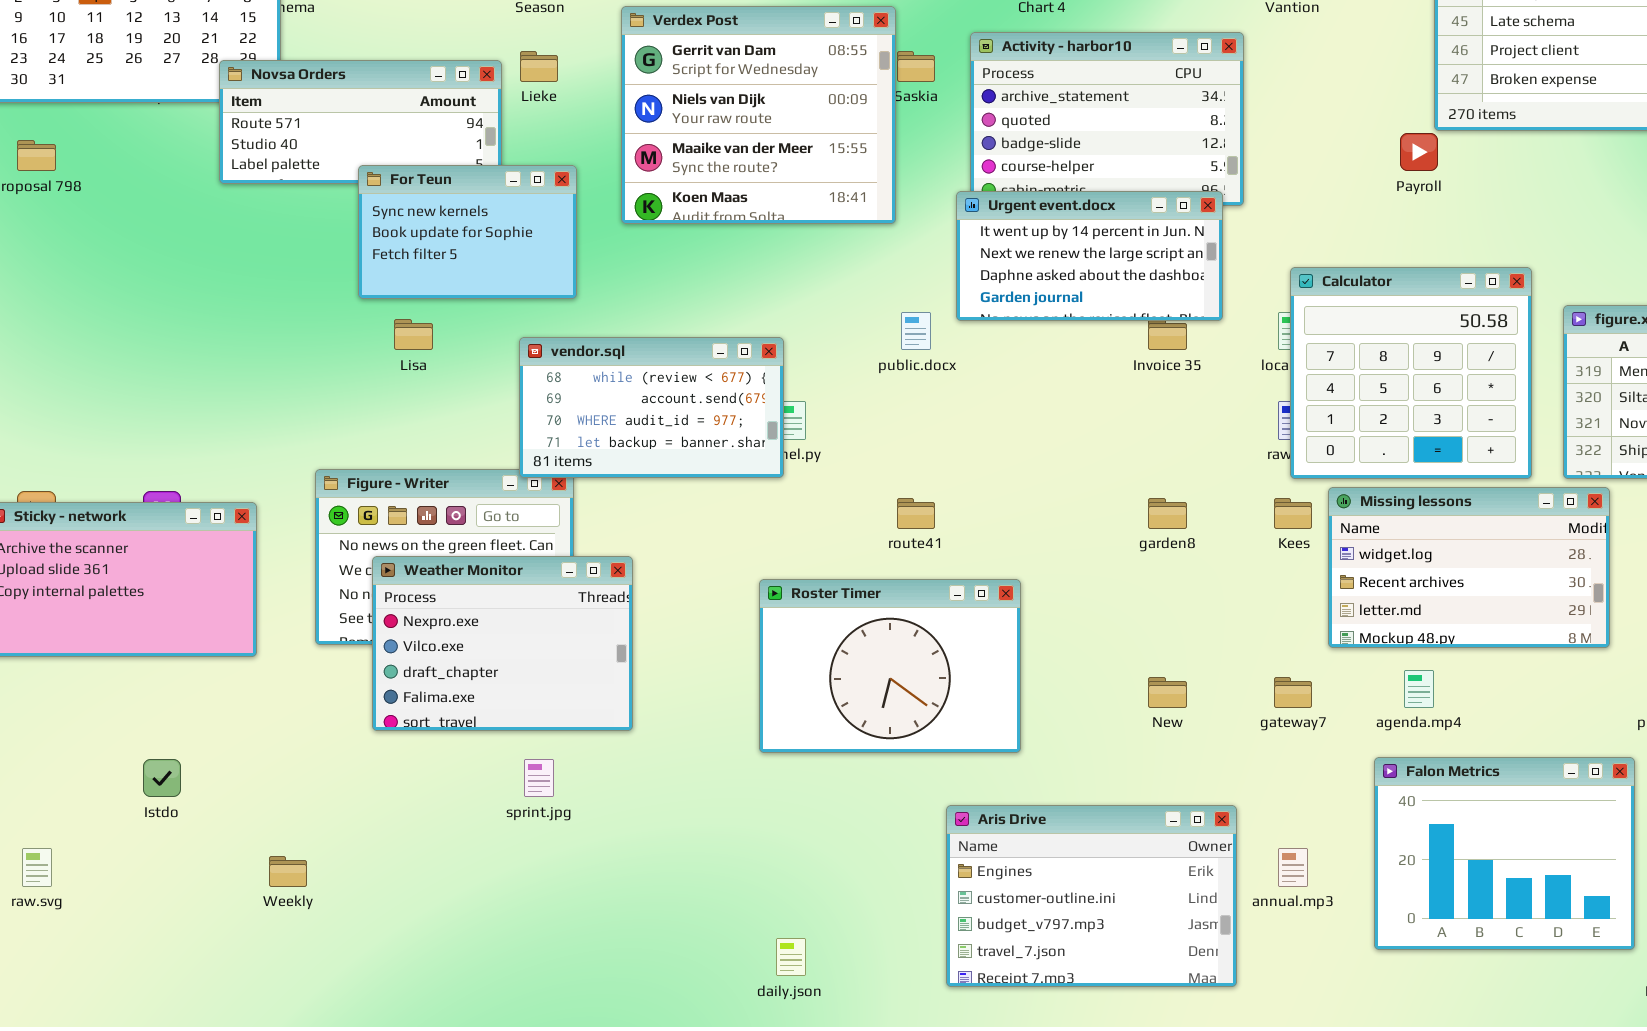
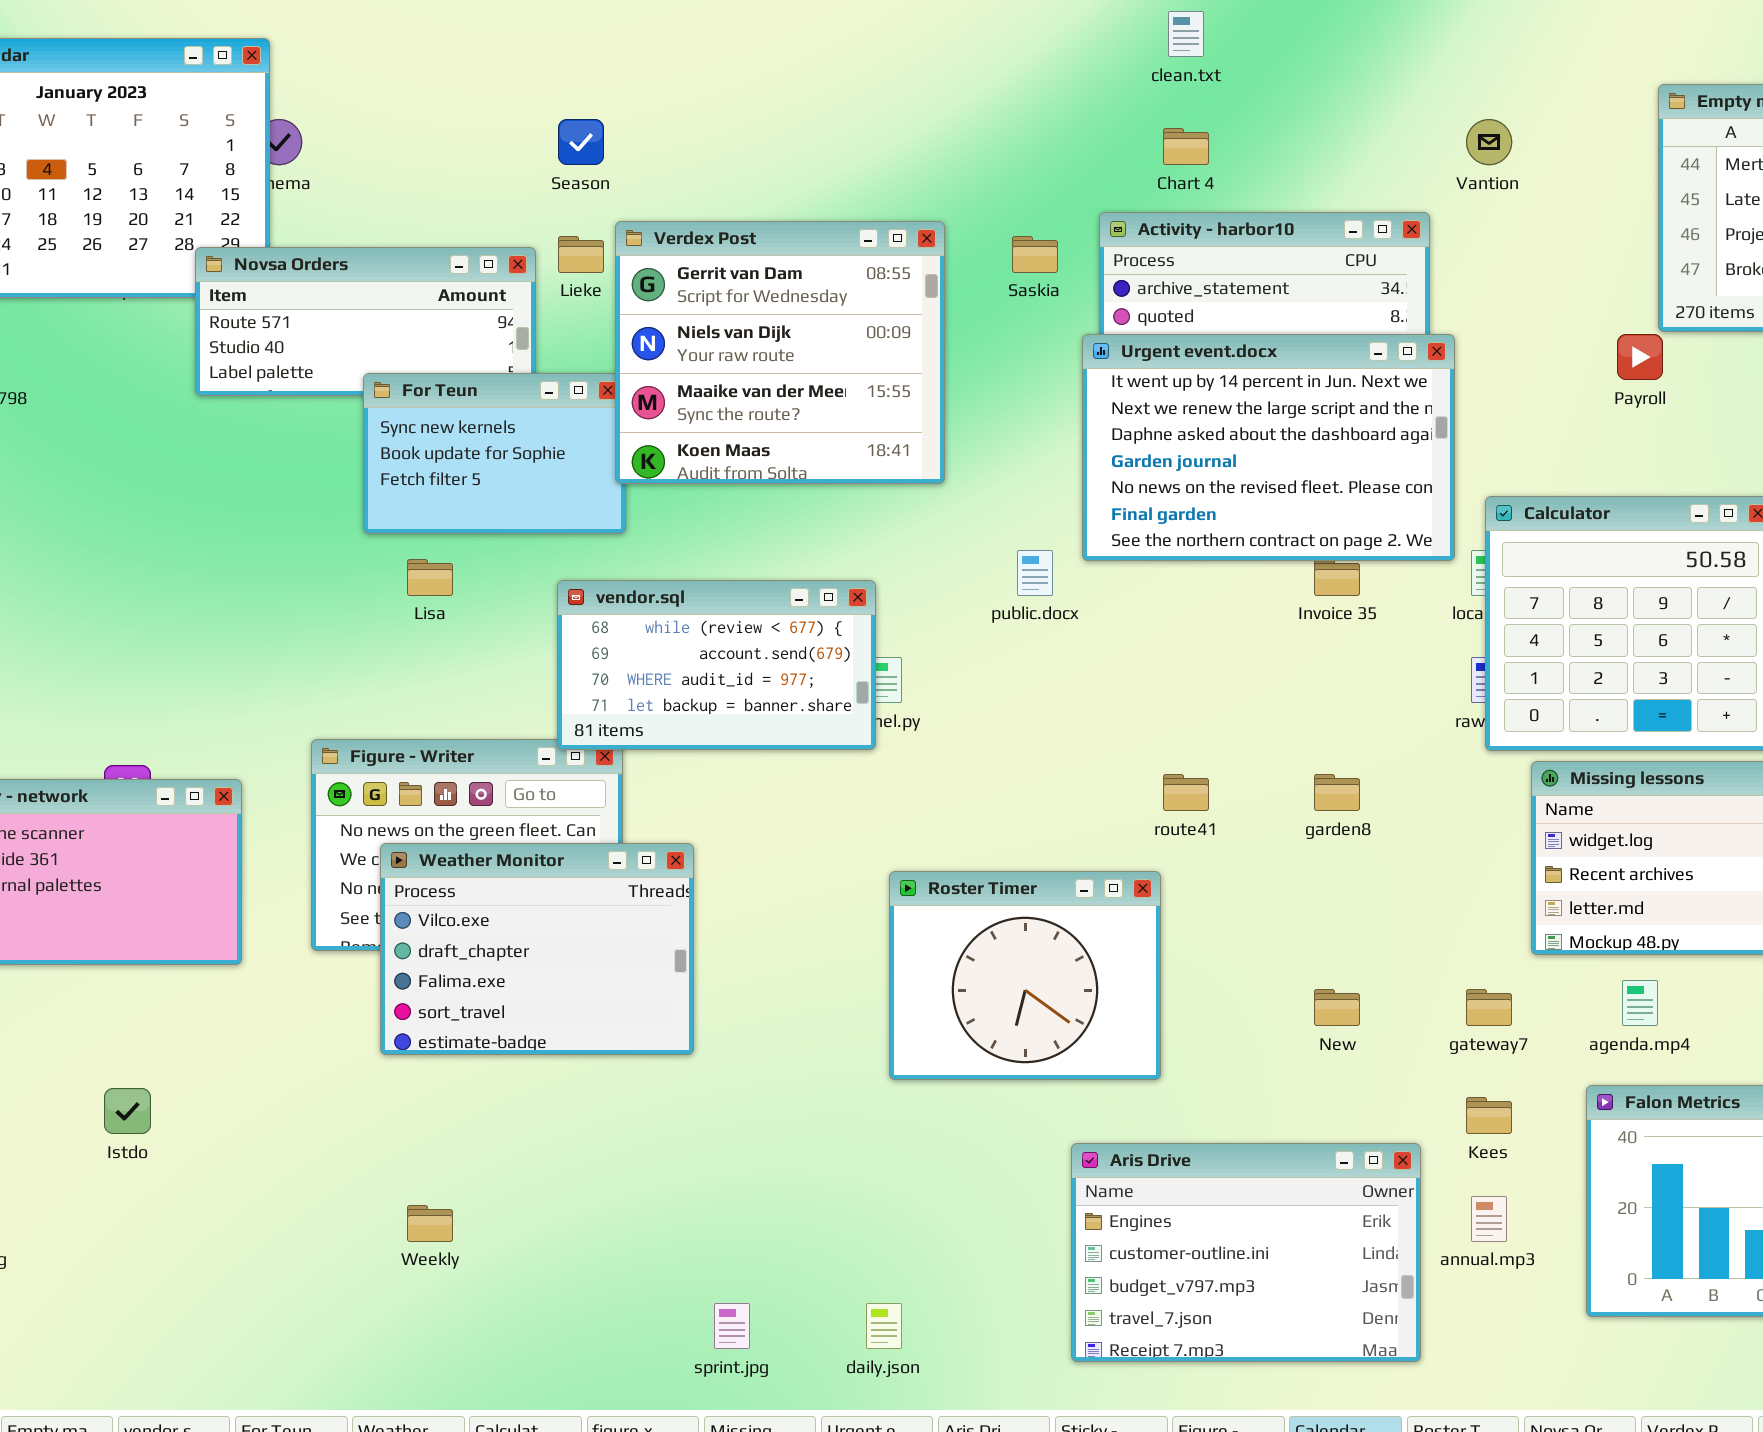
Verdex Post: [621,6,896,224] -> [615,221,945,484], moved
Urgent event.docx: [956,191,1223,321] -> [1082,334,1455,561], resized
route41: [897,498,935,529] -> [1163,774,1209,811], moved
Kees: [1274,498,1312,529] -> [1466,1097,1512,1134], moved
Weather Monitor: [372,556,633,731] -> [380,843,694,1055], scrolled down 1 row
Roster Timer: [759,579,1021,753] -> [889,871,1161,1080], resized
sprint.jpg: [524,759,554,797] -> [714,1303,750,1349], moved
Weekly: [269,856,307,887] -> [407,1205,453,1242], moved

